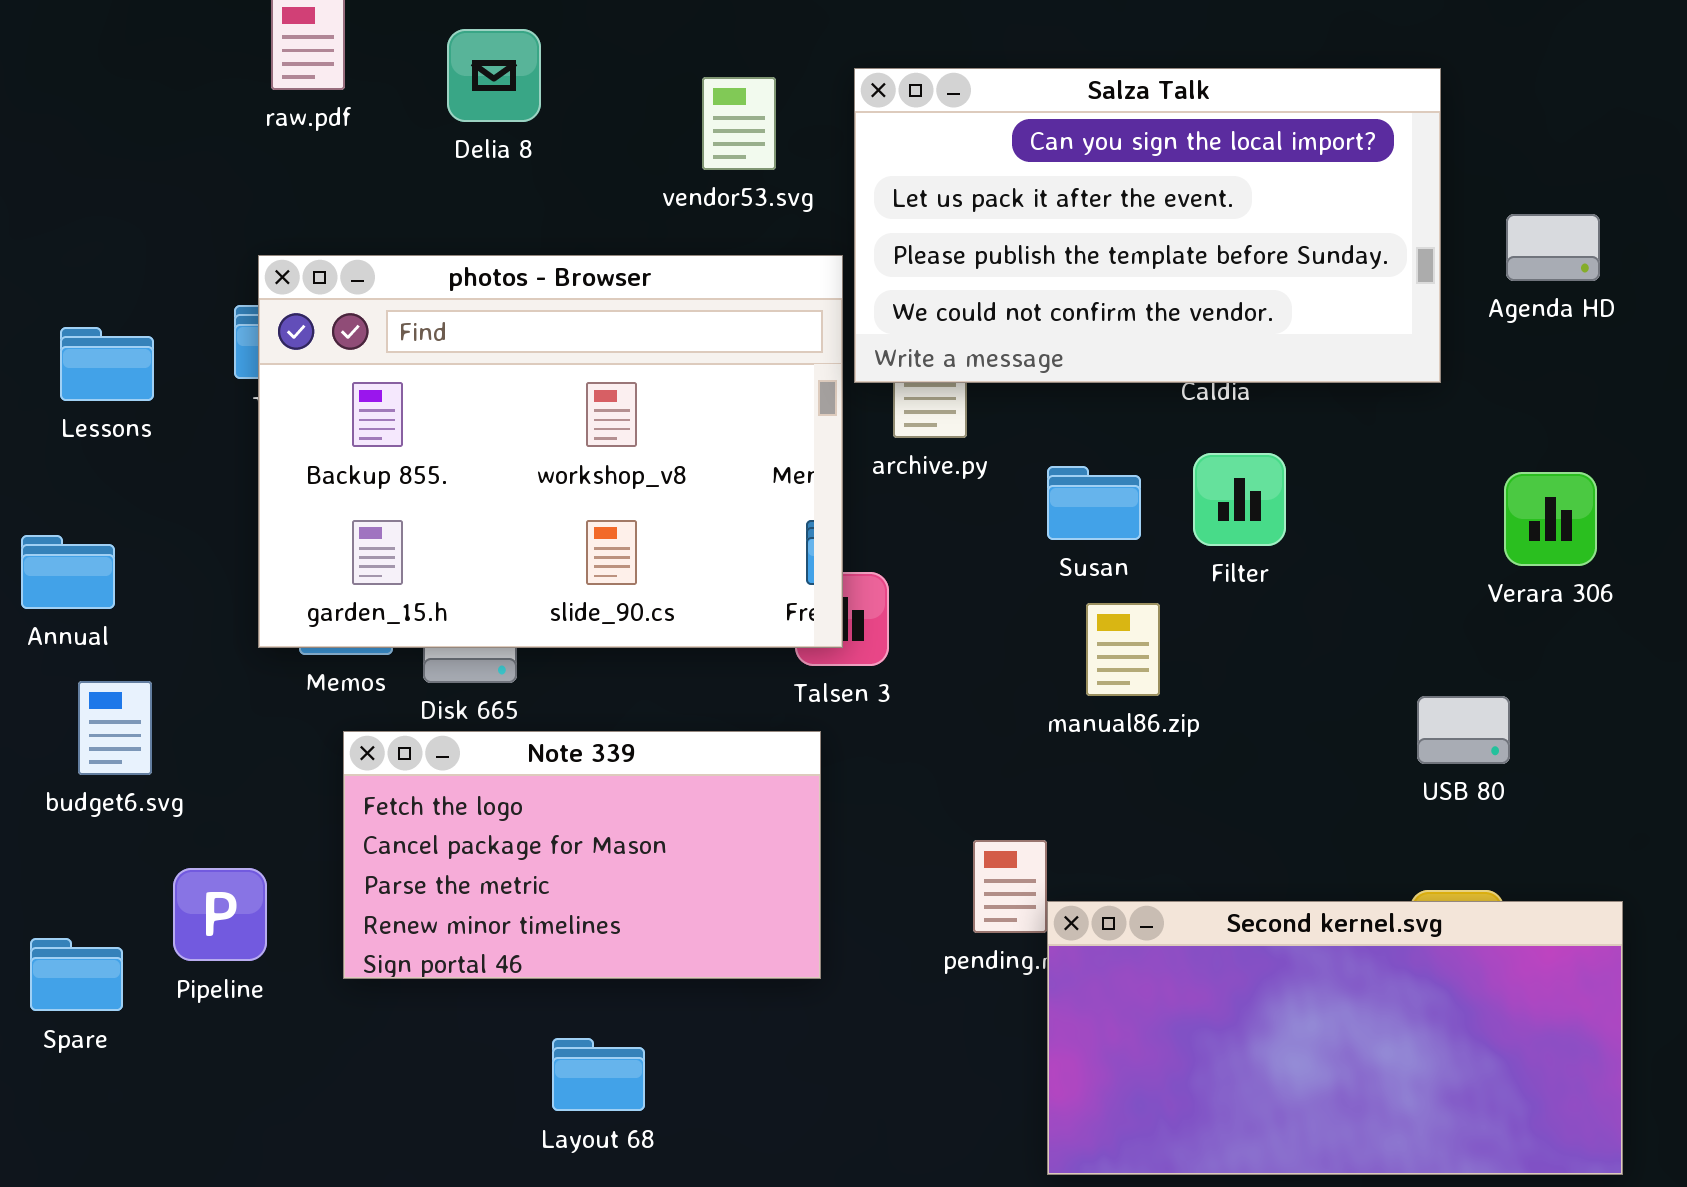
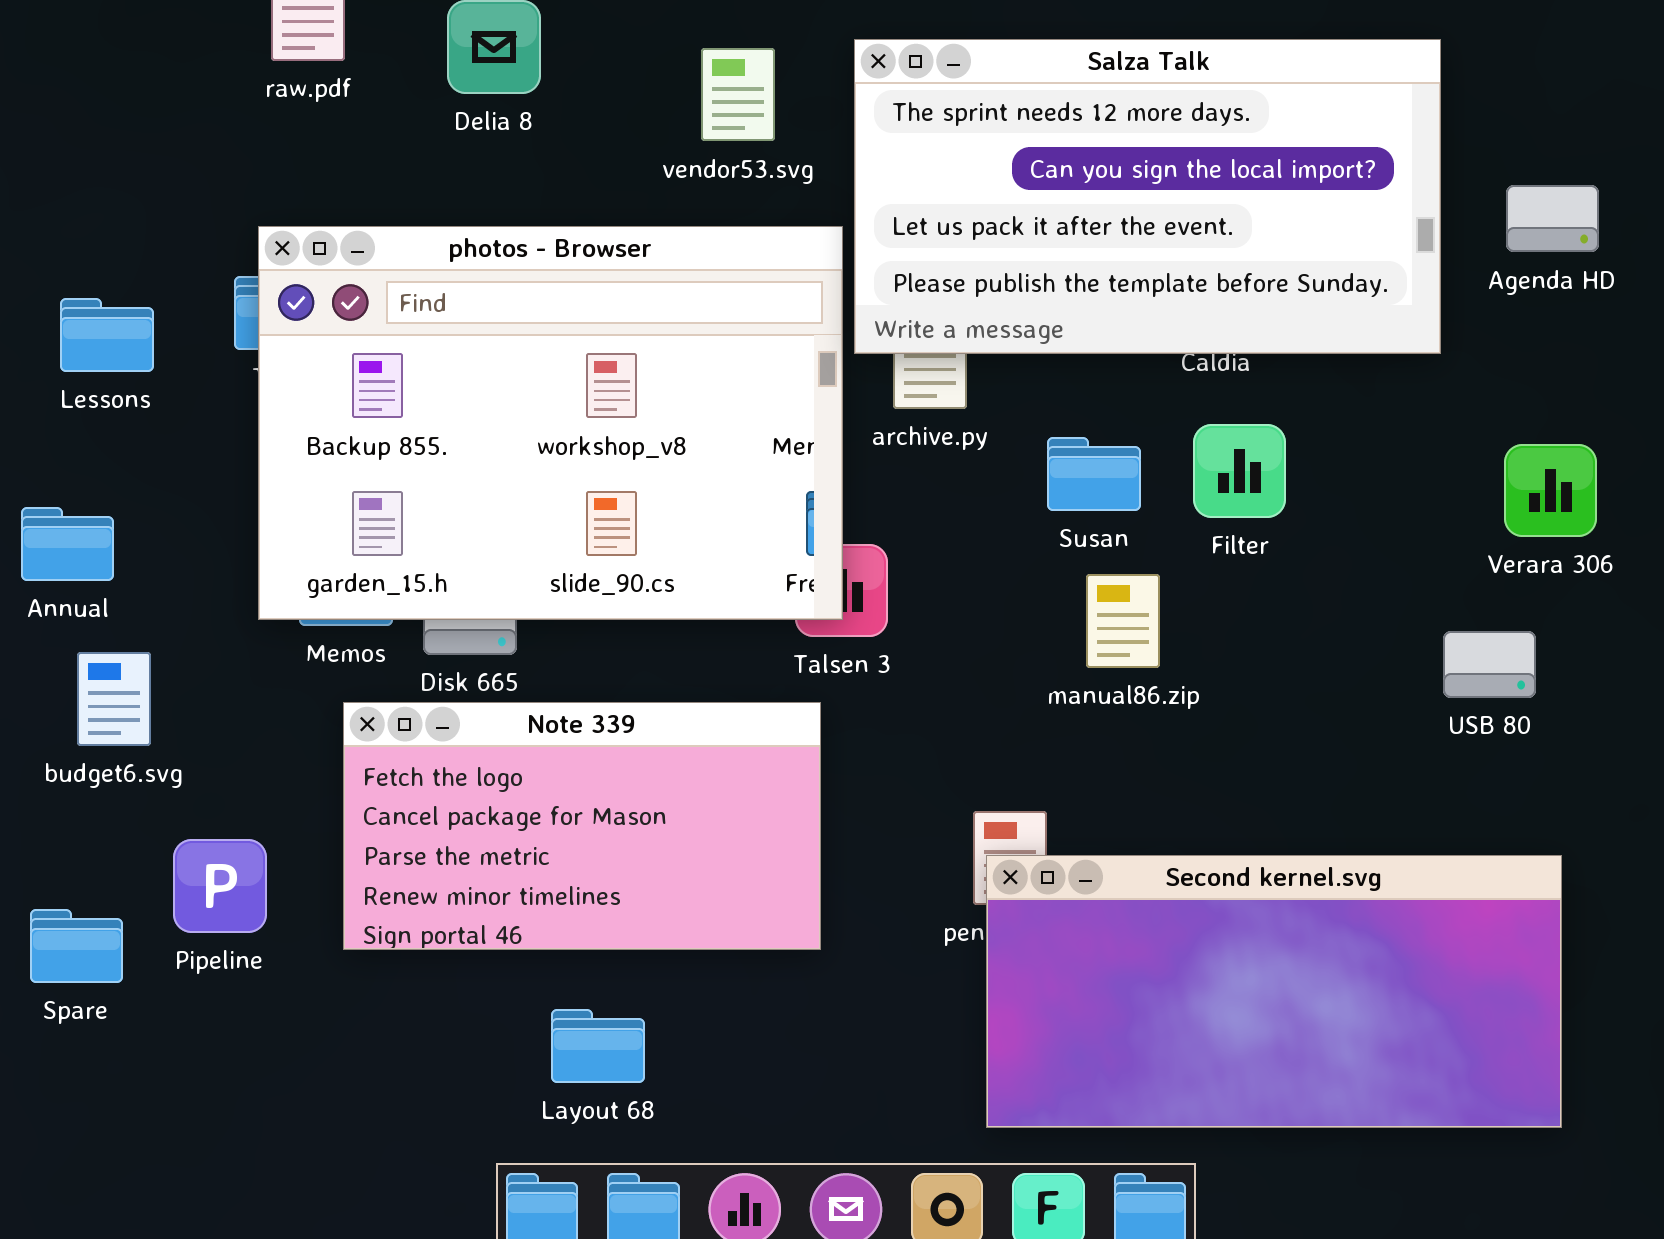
Salza Talk: [854,68,1441,383] -> [854,39,1441,354], scrolled up 1 row
USB 80: [1417,696,1510,764] -> [1443,631,1536,698], moved
Second kernel.svg: [1047,901,1623,1175] -> [986,855,1562,1128], moved

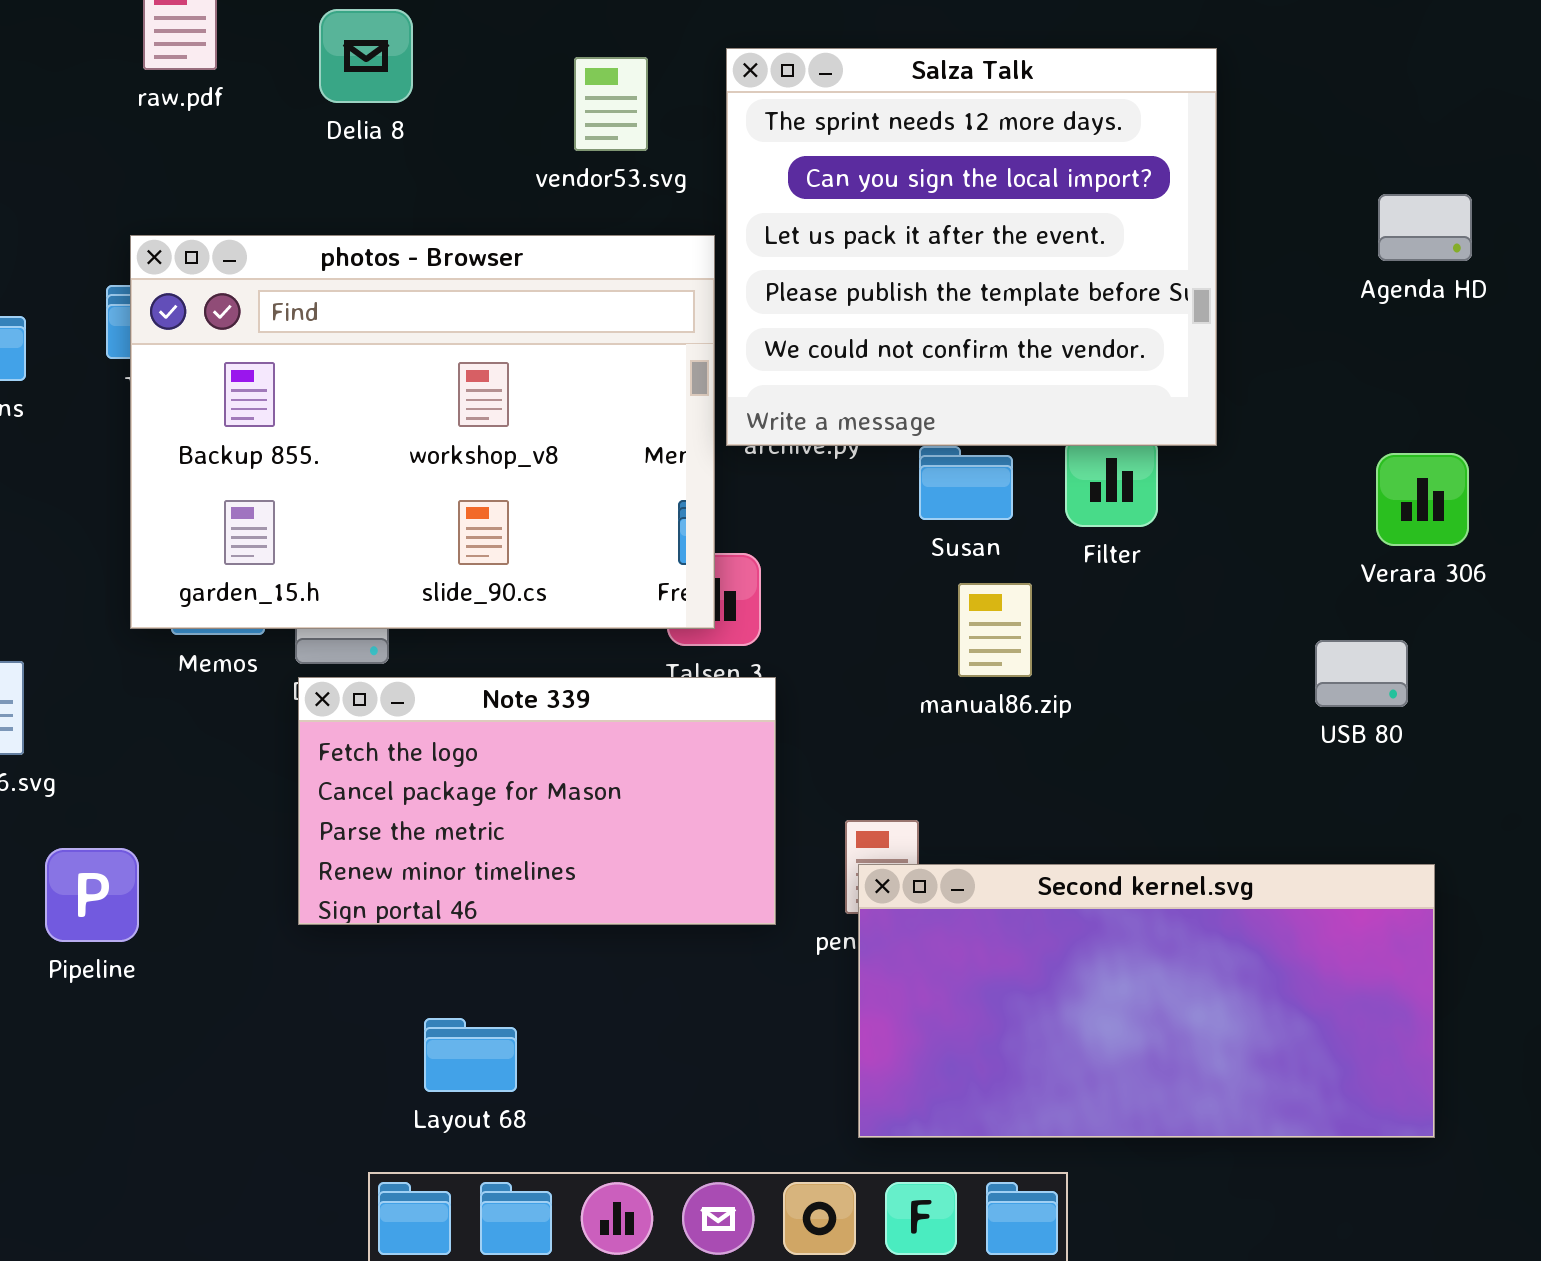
Salza Talk: [854,39,1441,354] -> [726,48,1217,446], resized
Note 339: [343,702,821,950] -> [298,677,776,925], moved

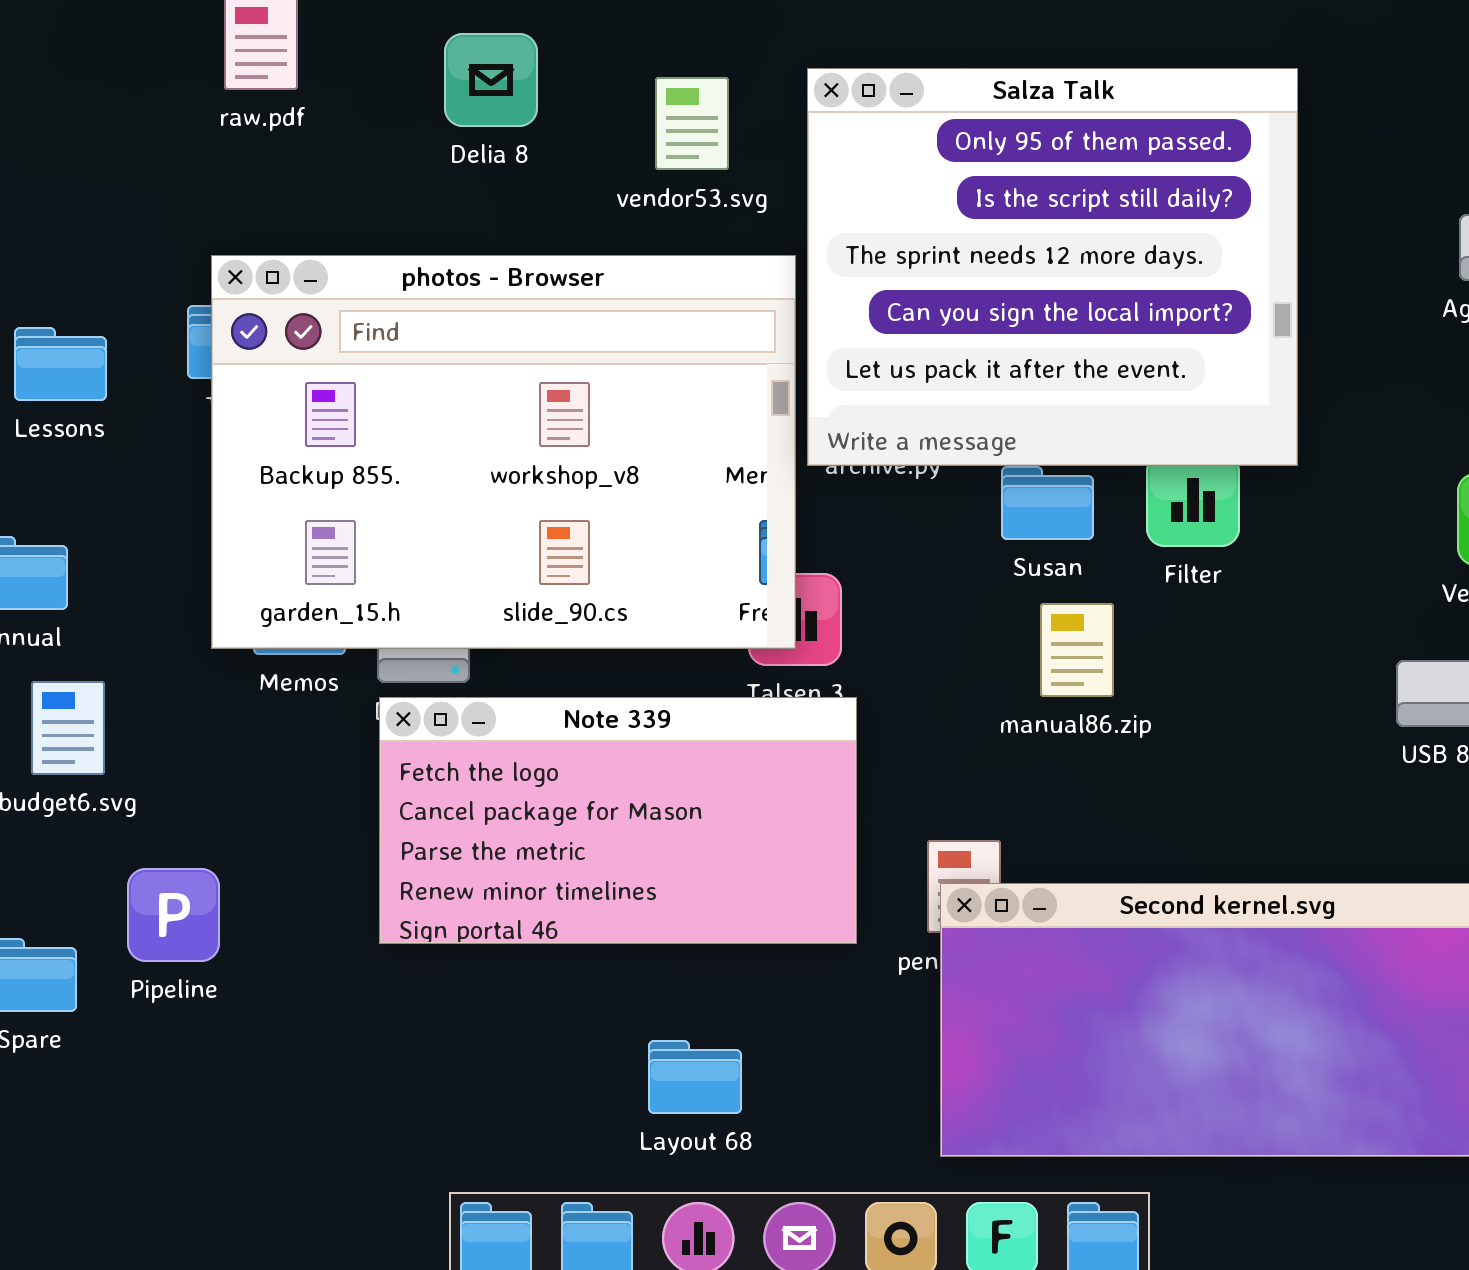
Delia 8: [319,9,413,103] -> [444,33,538,127], moved
Salza Talk: [726,48,1217,446] -> [807,68,1298,466], scrolled up 2 rows
Layout 68: [424,1018,517,1092] -> [648,1040,742,1114], moved

